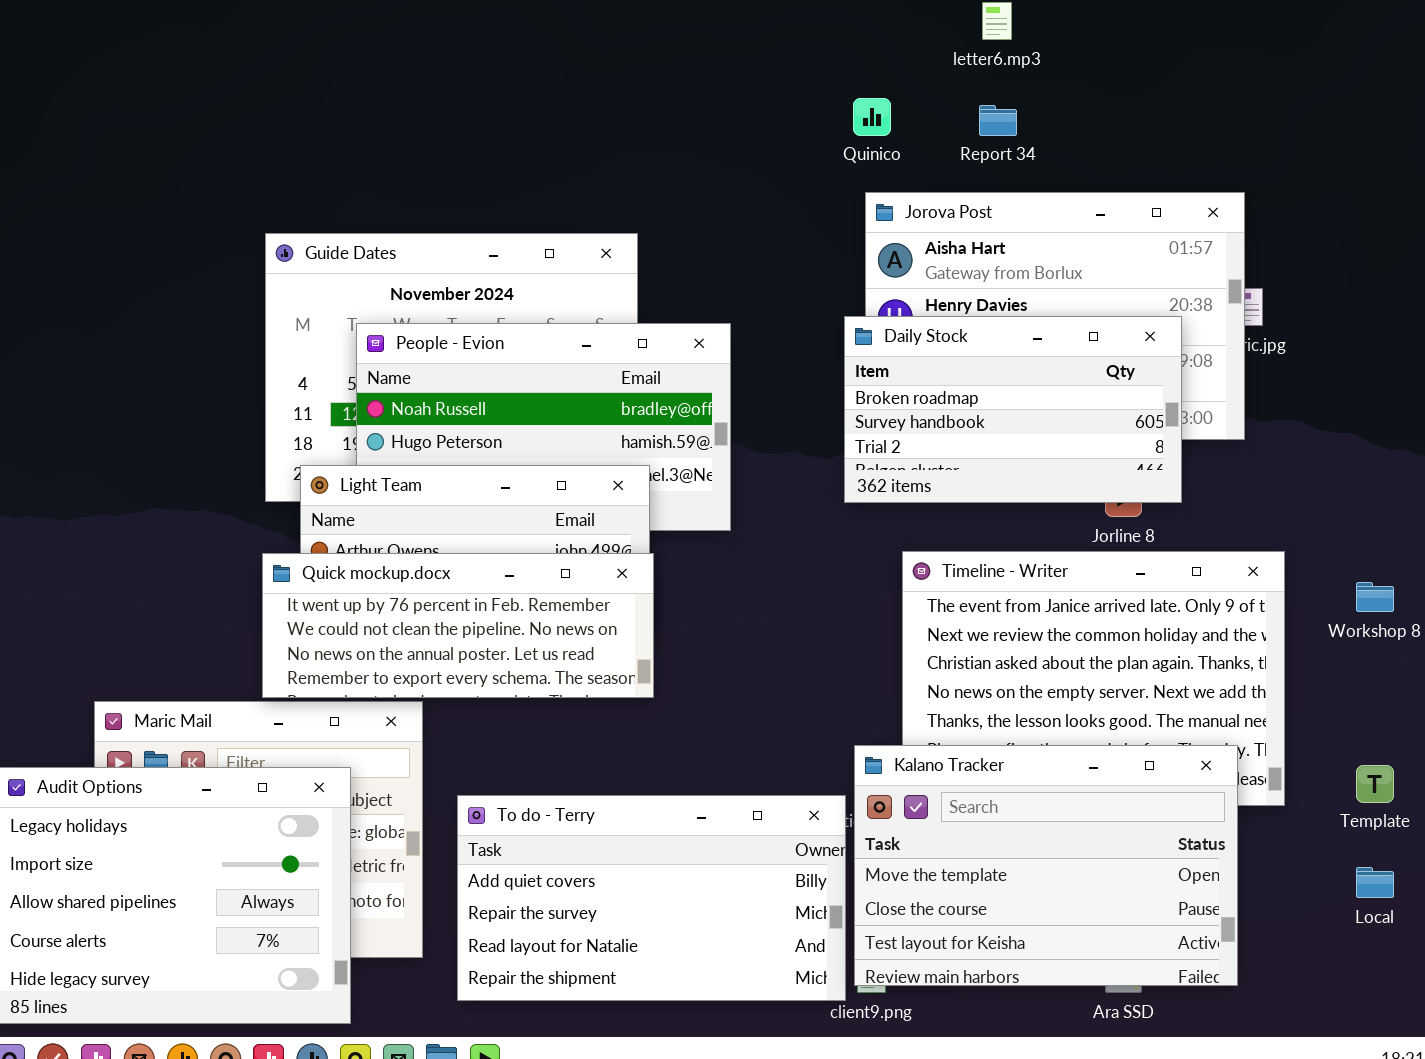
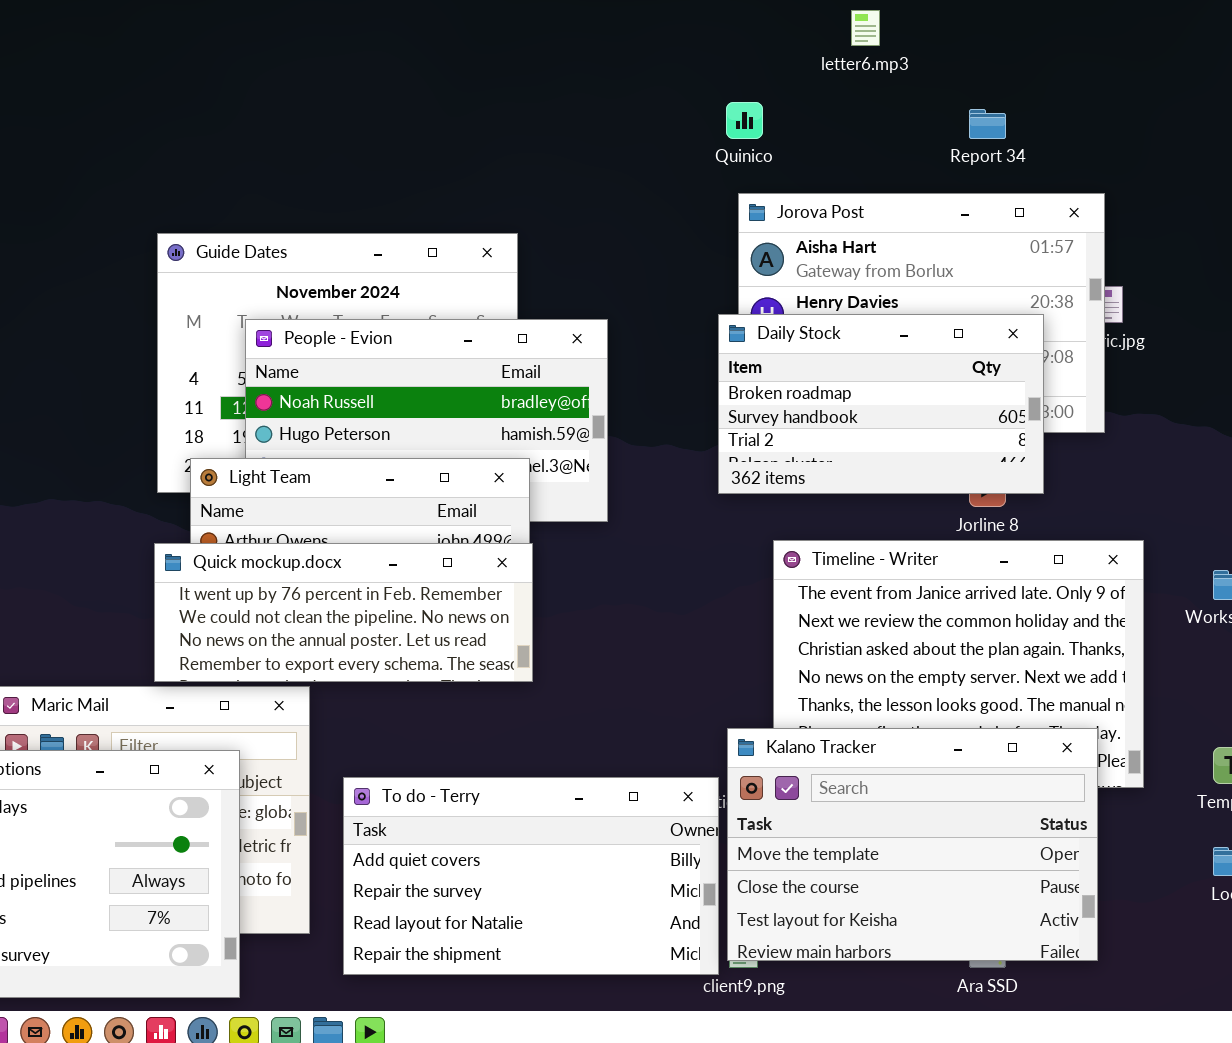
Report 34: [979,105,1017,136] -> [969,109,1006,139], moved

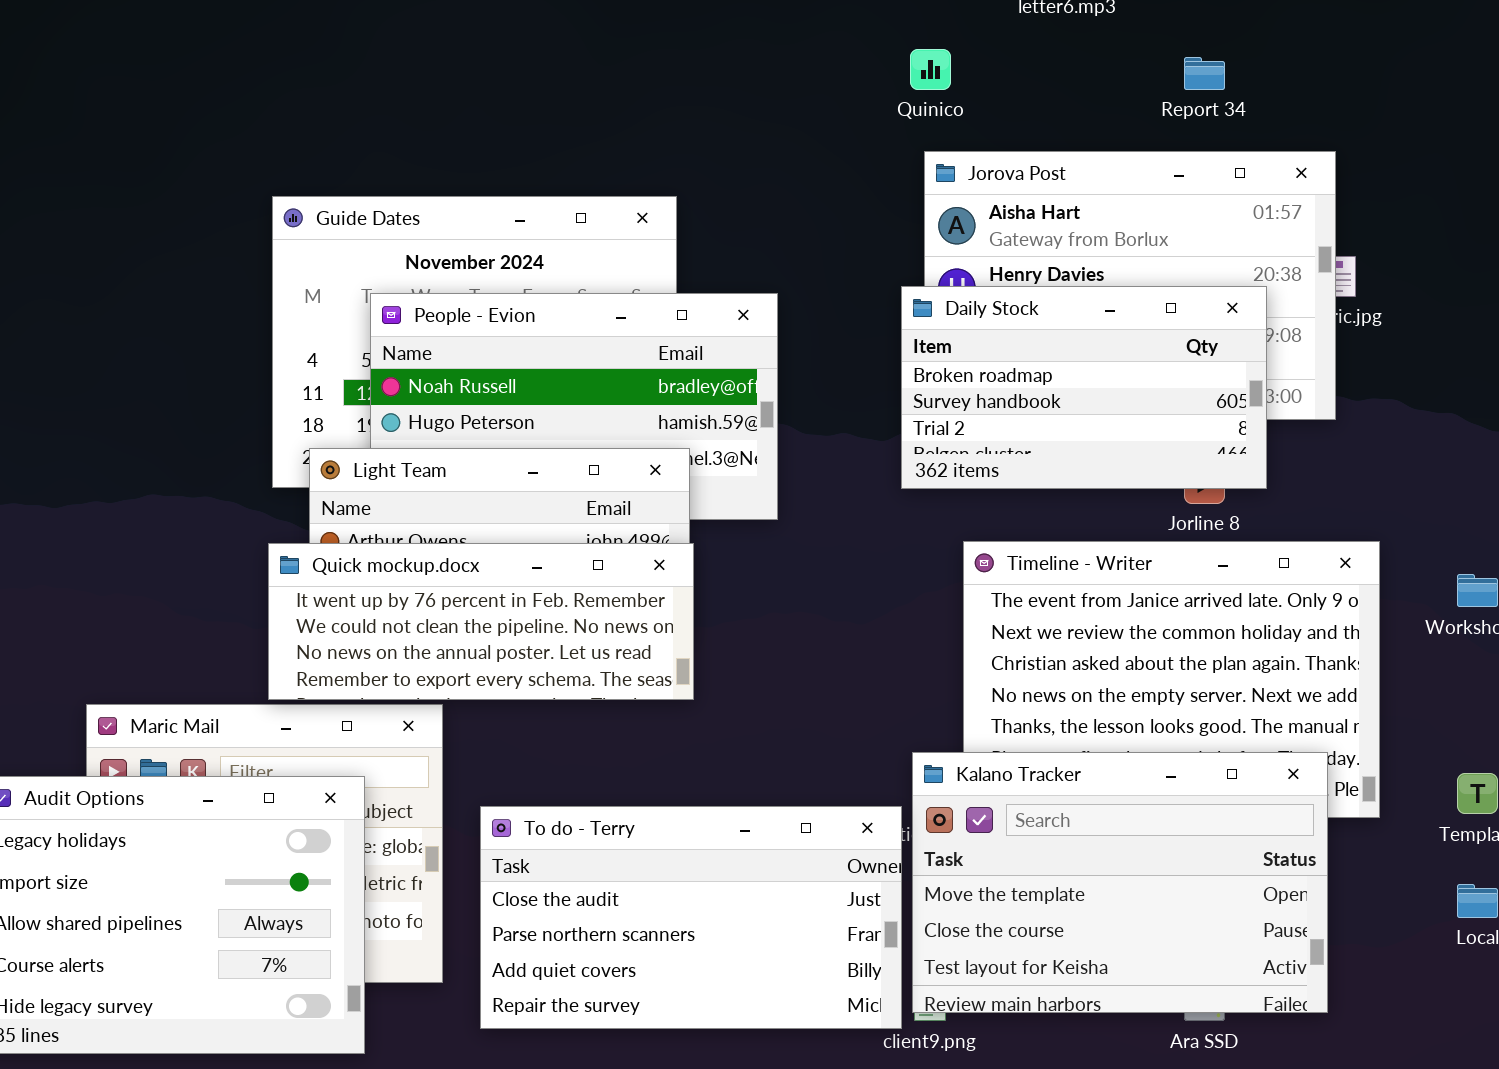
To do - Terry: [343,777,719,975] -> [480,806,902,1029], scrolled up 2 rows

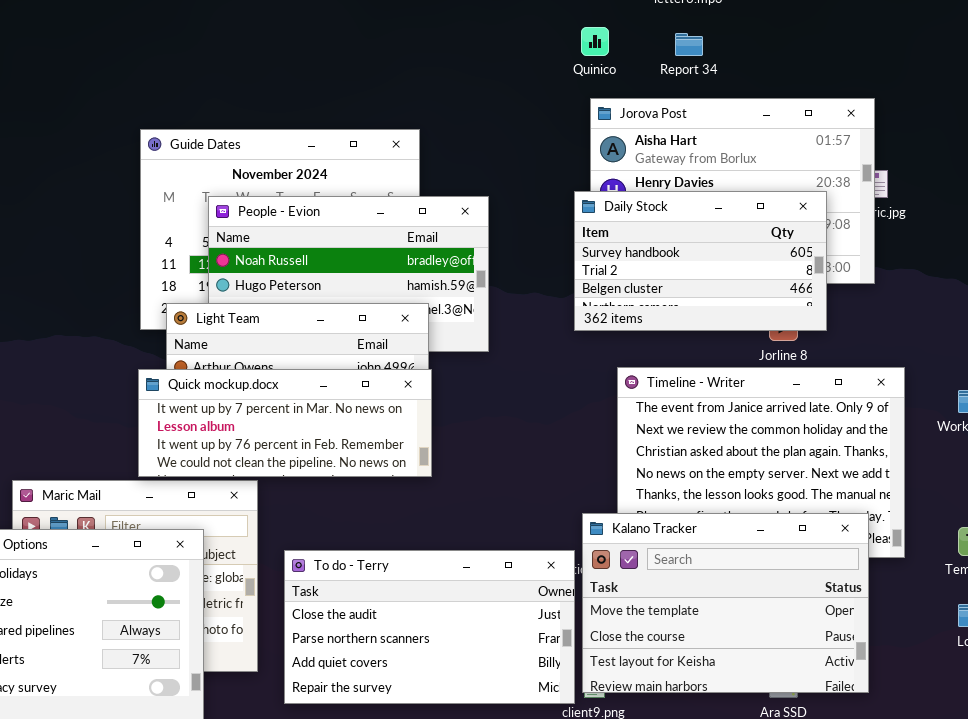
Report 34: [1184,57,1225,90] -> [675,33,703,56], moved
Daily Stock: [901,286,1267,489] -> [574,191,827,331], scrolled down 1 row
Quick mockup.docx: [268,543,694,700] -> [138,369,432,477], scrolled up 2 rows

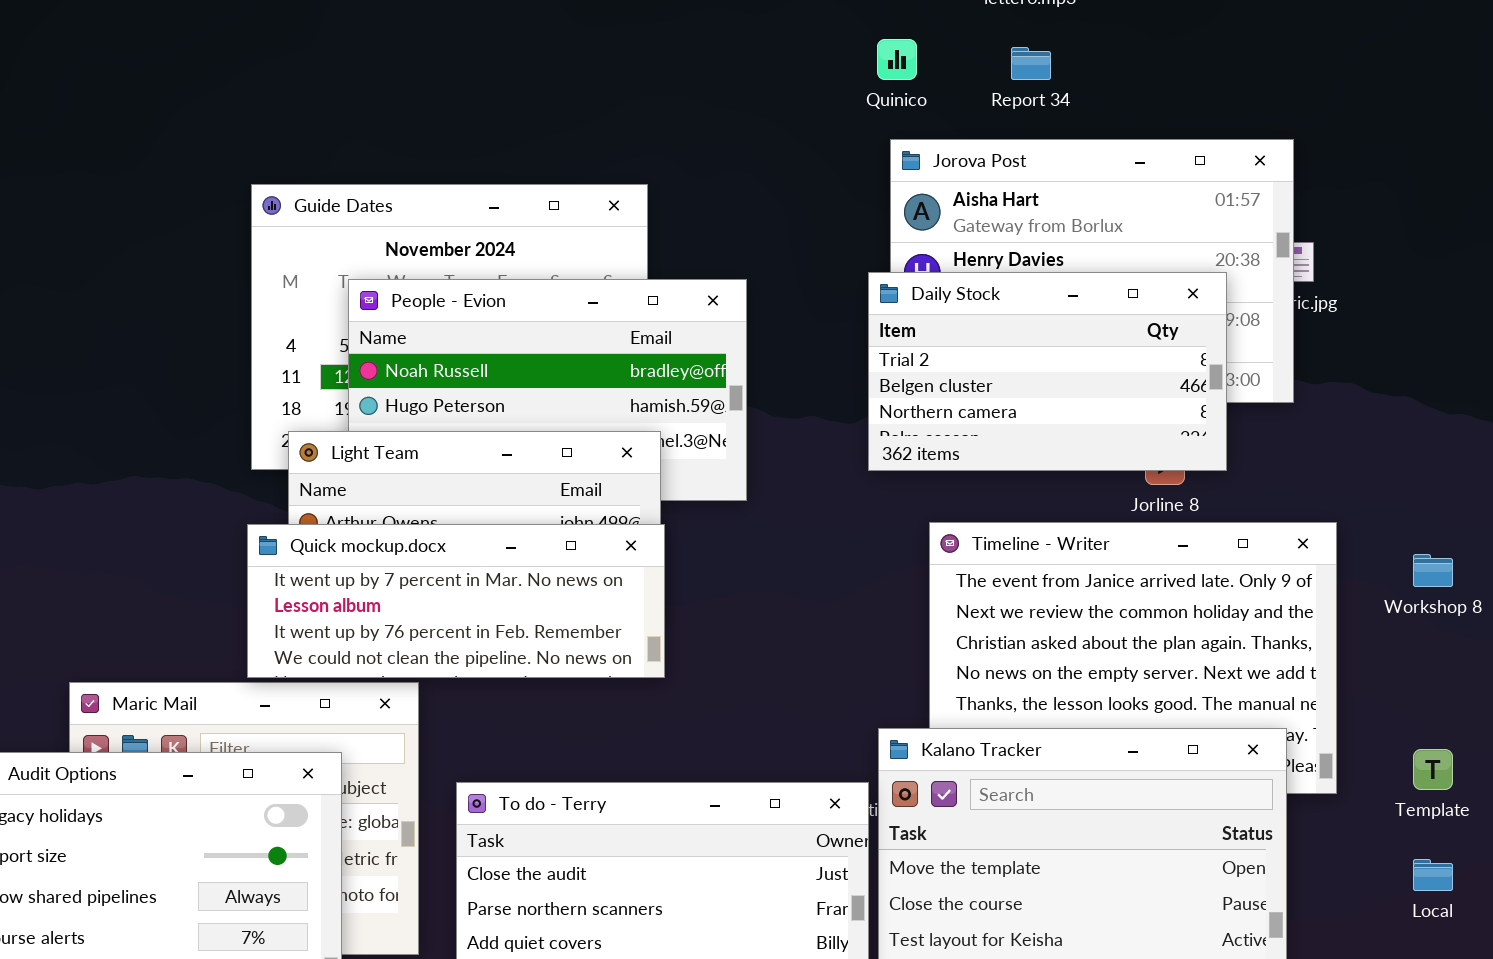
Daily Stock: [574,191,827,331] -> [868,272,1227,471], scrolled down 1 row

